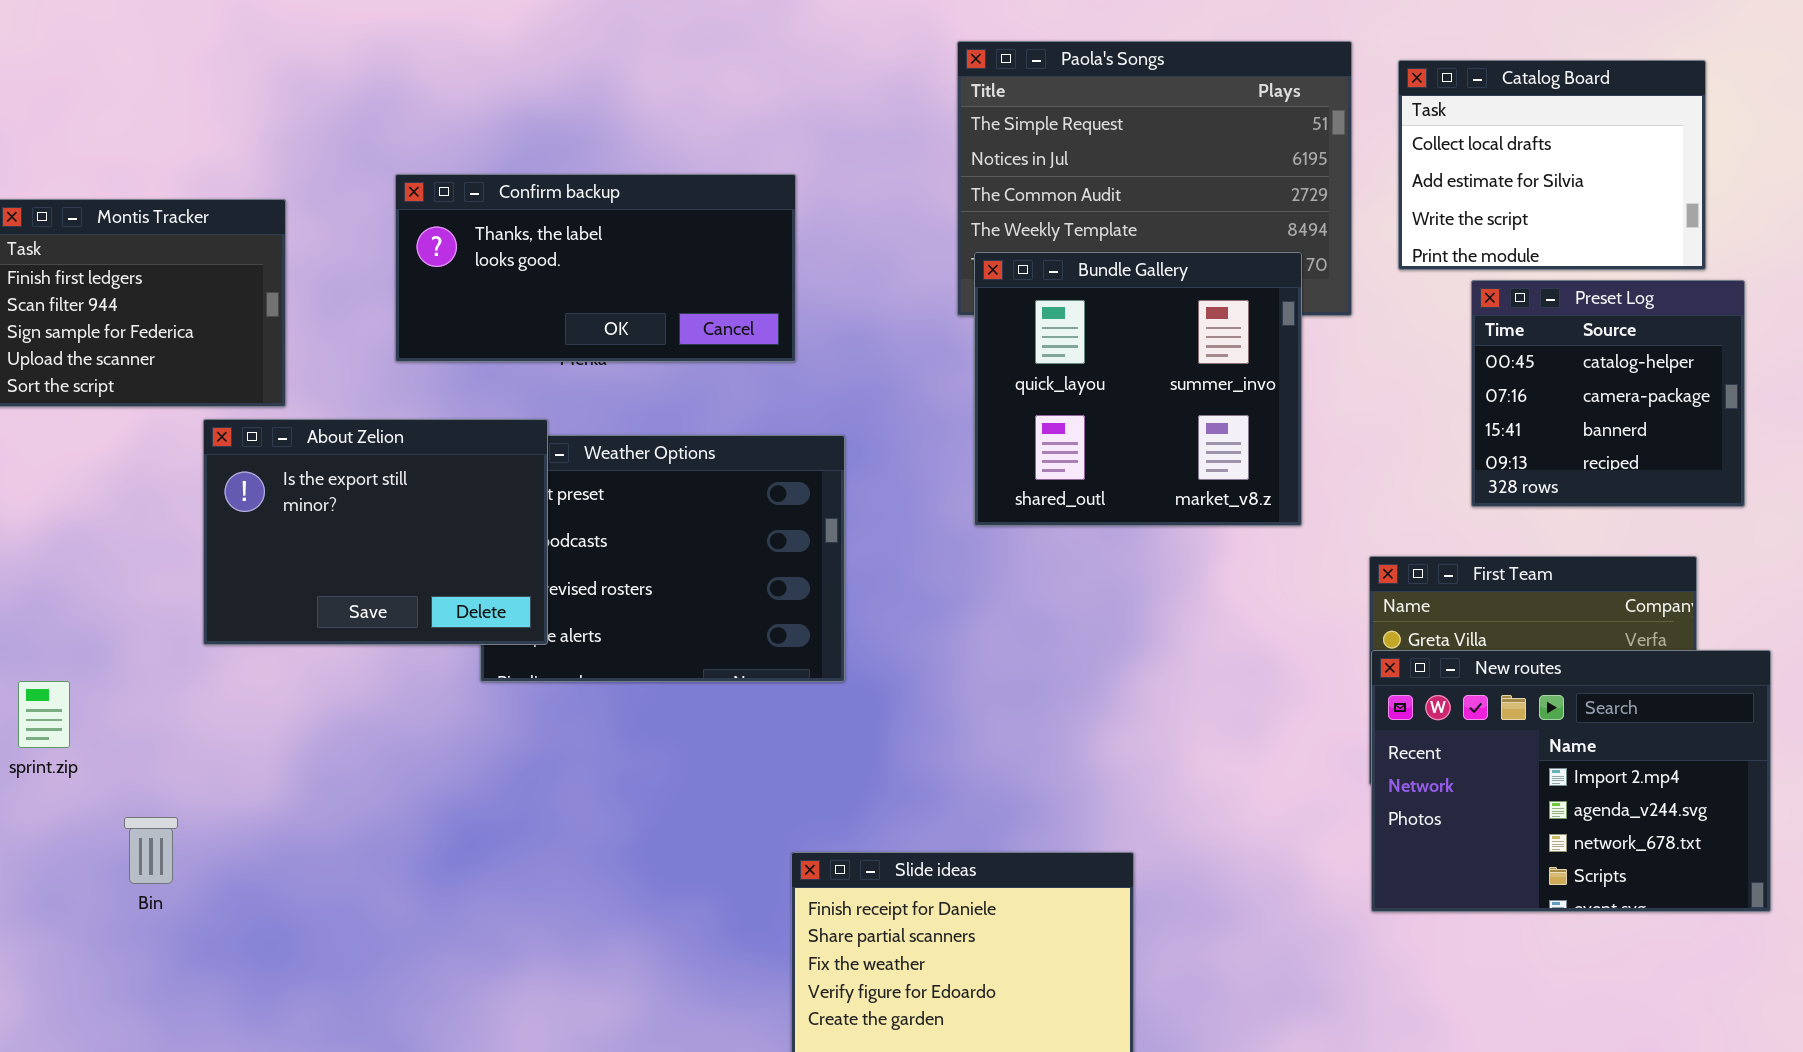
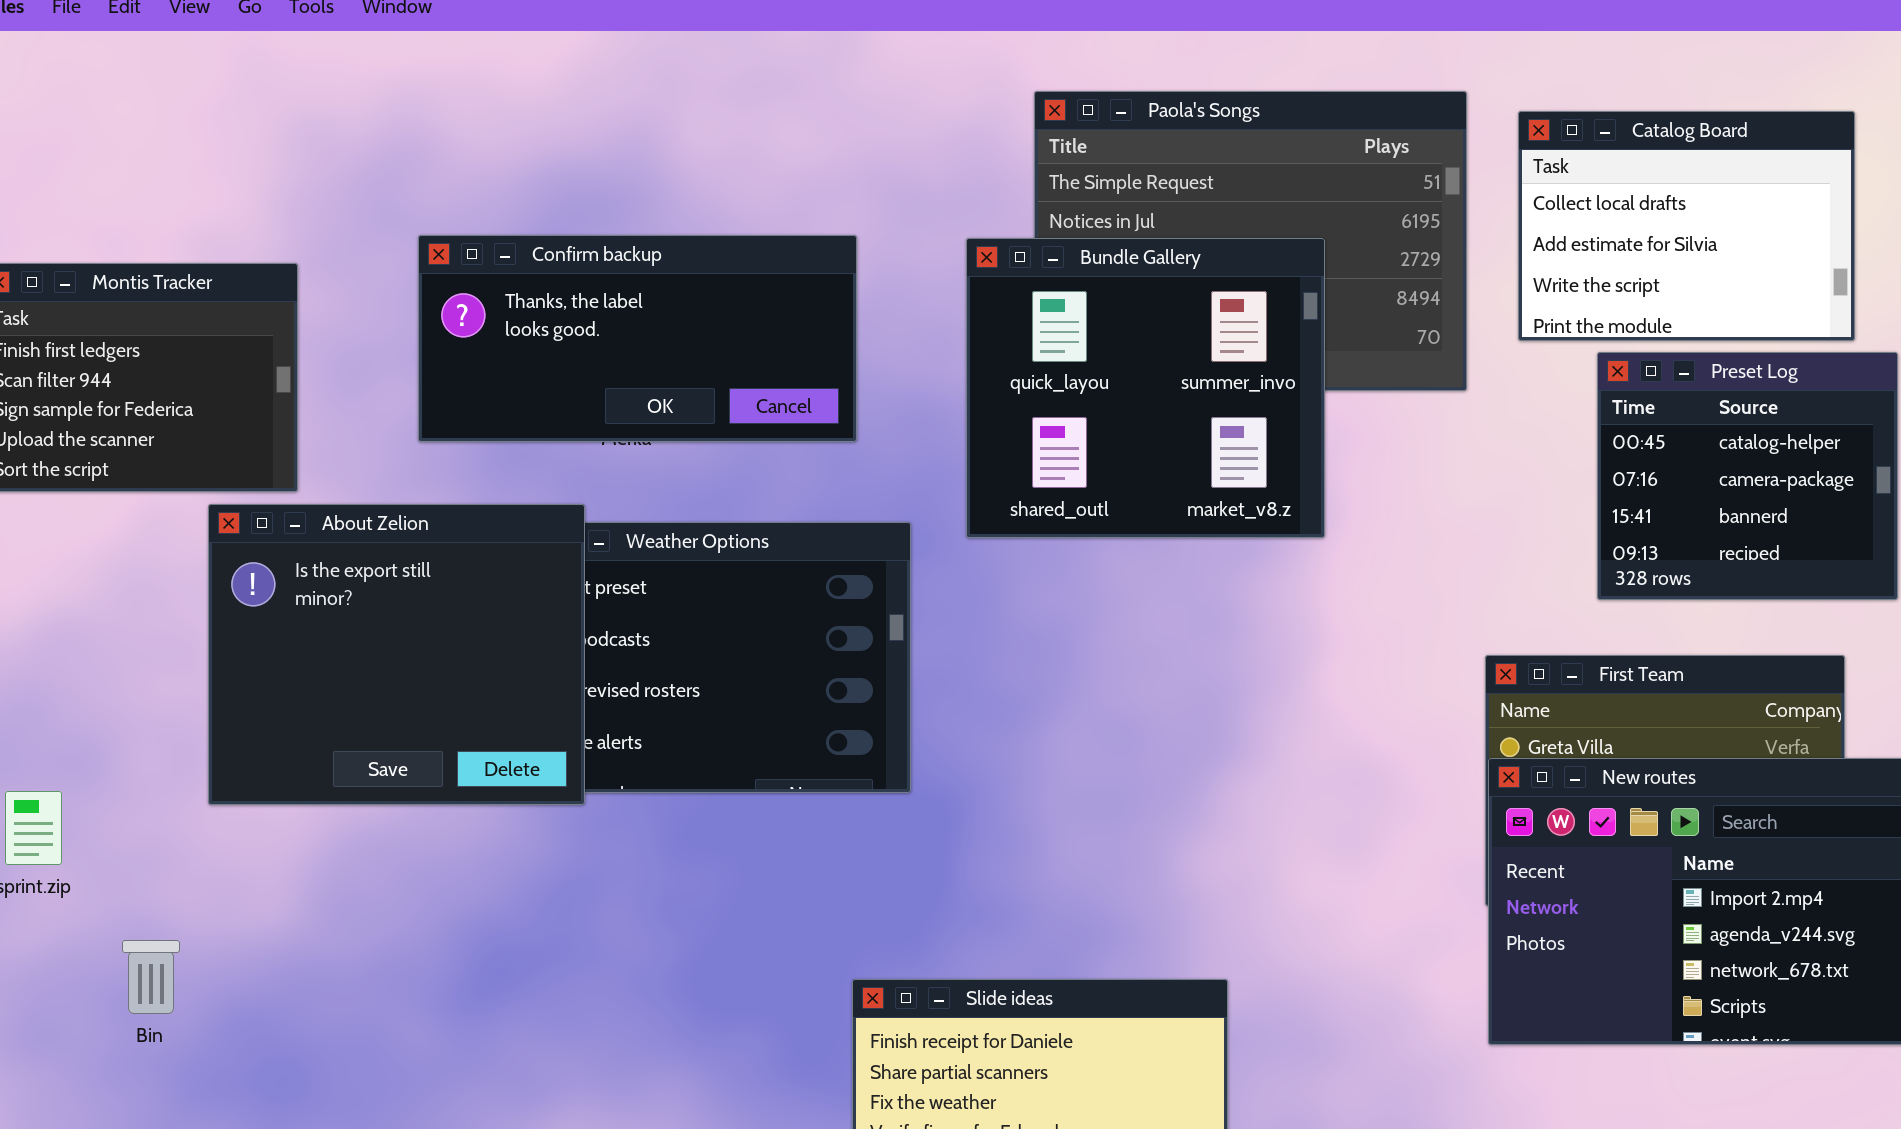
Bundle Gallery: [974,252,1302,526] -> [966,238,1325,538], moved
About Zelion: [203,419,548,645] -> [208,504,585,805], resized

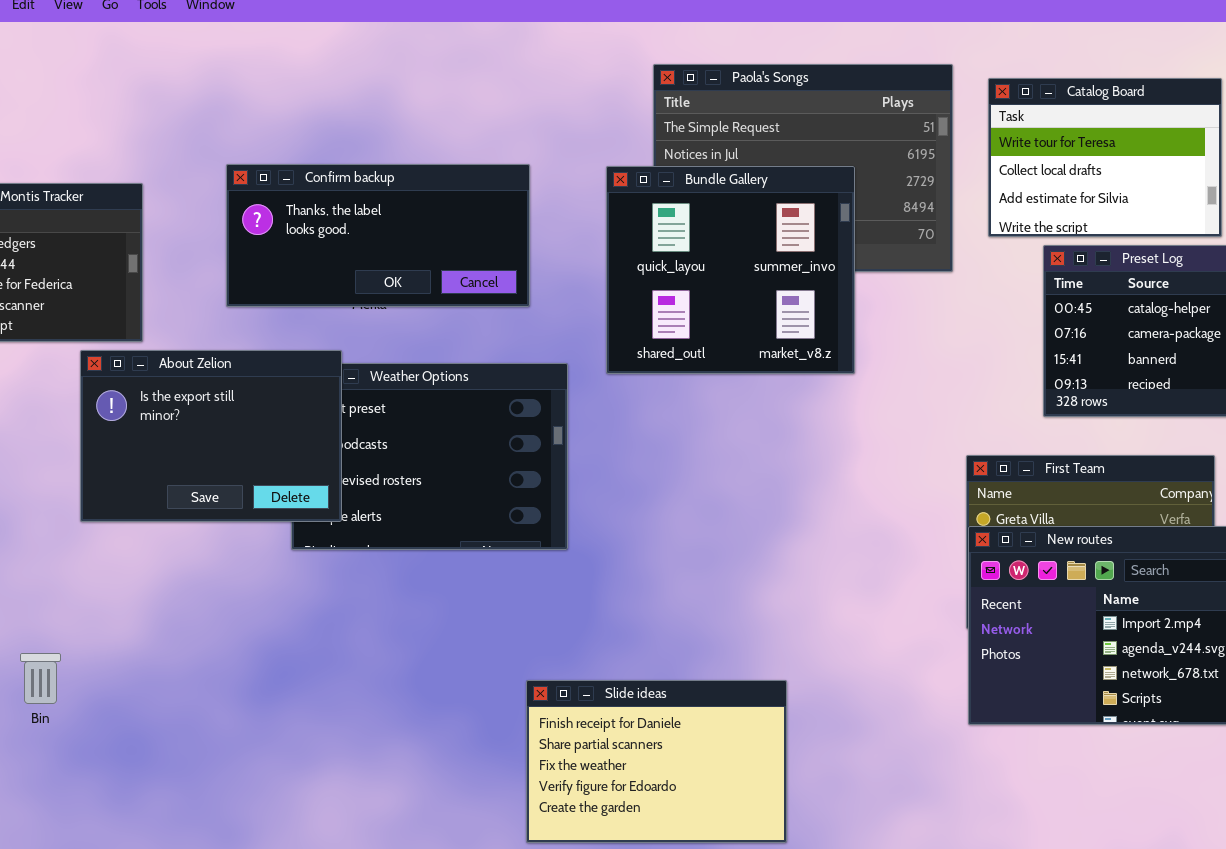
Catalog Board: [1518,111,1855,341] -> [988,78,1222,237], scrolled up 1 row
About Zelion: [208,504,585,805] -> [80,350,342,522], resized

